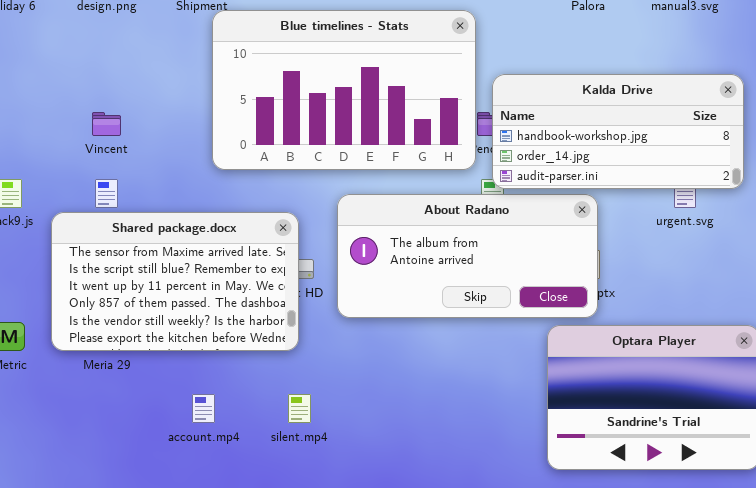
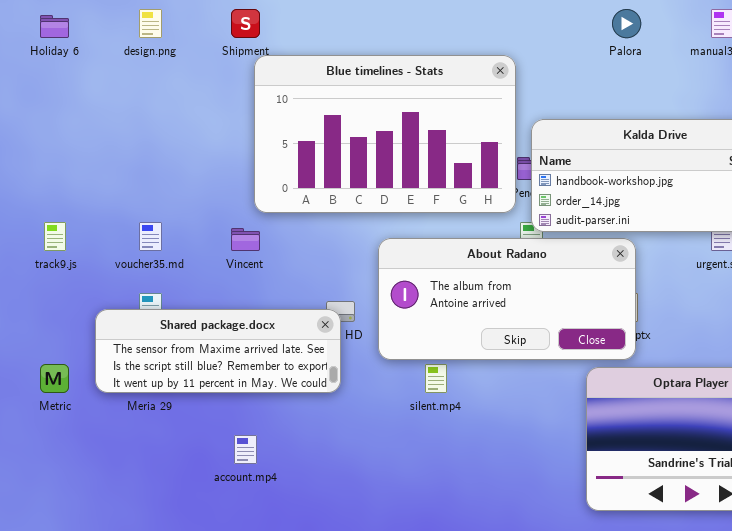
Vincent: [92,112,121,136] -> [231,228,260,251], moved
Shared package.docx: [51,212,299,351] -> [95,309,341,393], resized
silent.mp4: [288,394,311,423] -> [425,364,447,393], moved

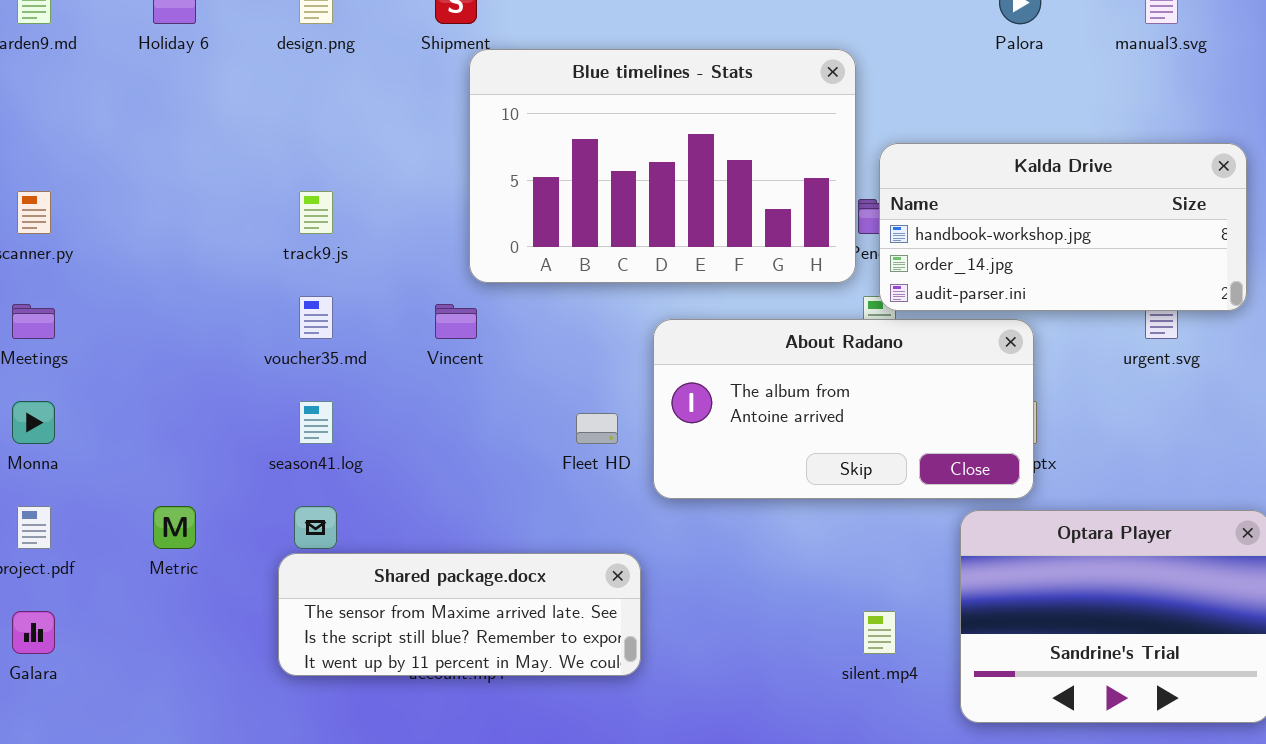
track9.js: [44,222,66,251] -> [299,191,333,234], moved
Shared package.docx: [95,309,341,393] -> [278,553,641,676], moved
silent.mp4: [425,364,447,393] -> [863,611,896,654], moved

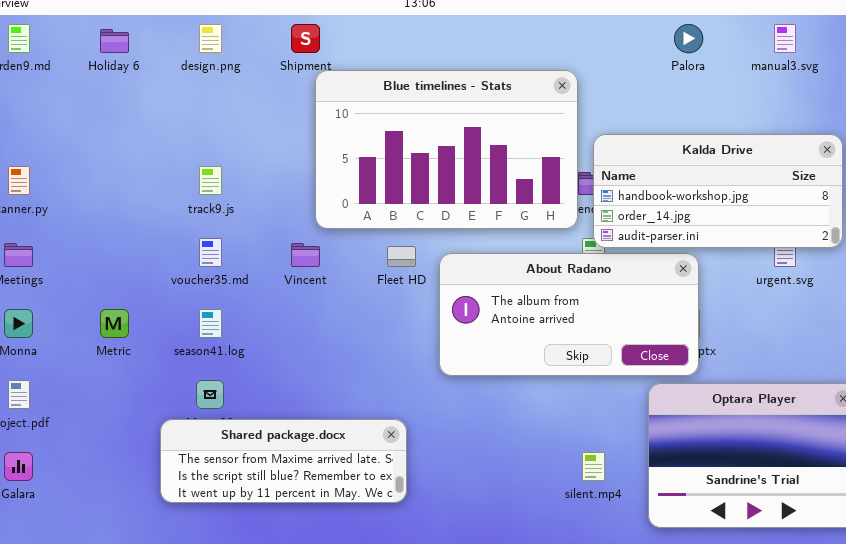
Fleet HD: [576,413,618,444] -> [387,246,416,267], moved
Metric: [153,506,196,549] -> [100,309,129,338], moved
Shared package.docx: [278,553,641,676] -> [160,419,407,503], moved

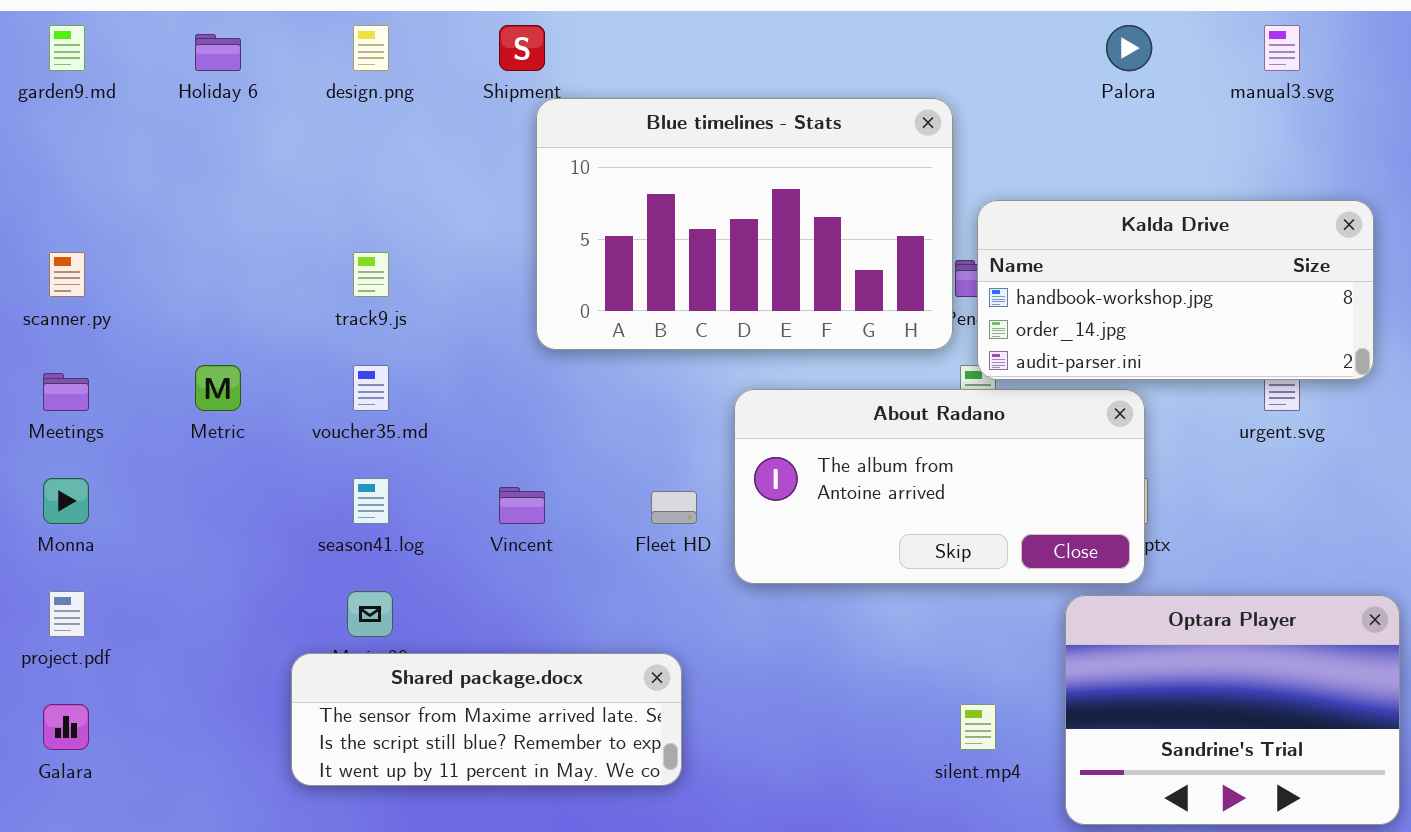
Vincent: [291,243,320,267] -> [499,487,545,524], moved
Fleet HD: [387,246,416,267] -> [651,491,697,524], moved
Metric: [100,309,129,338] -> [195,365,241,411], moved

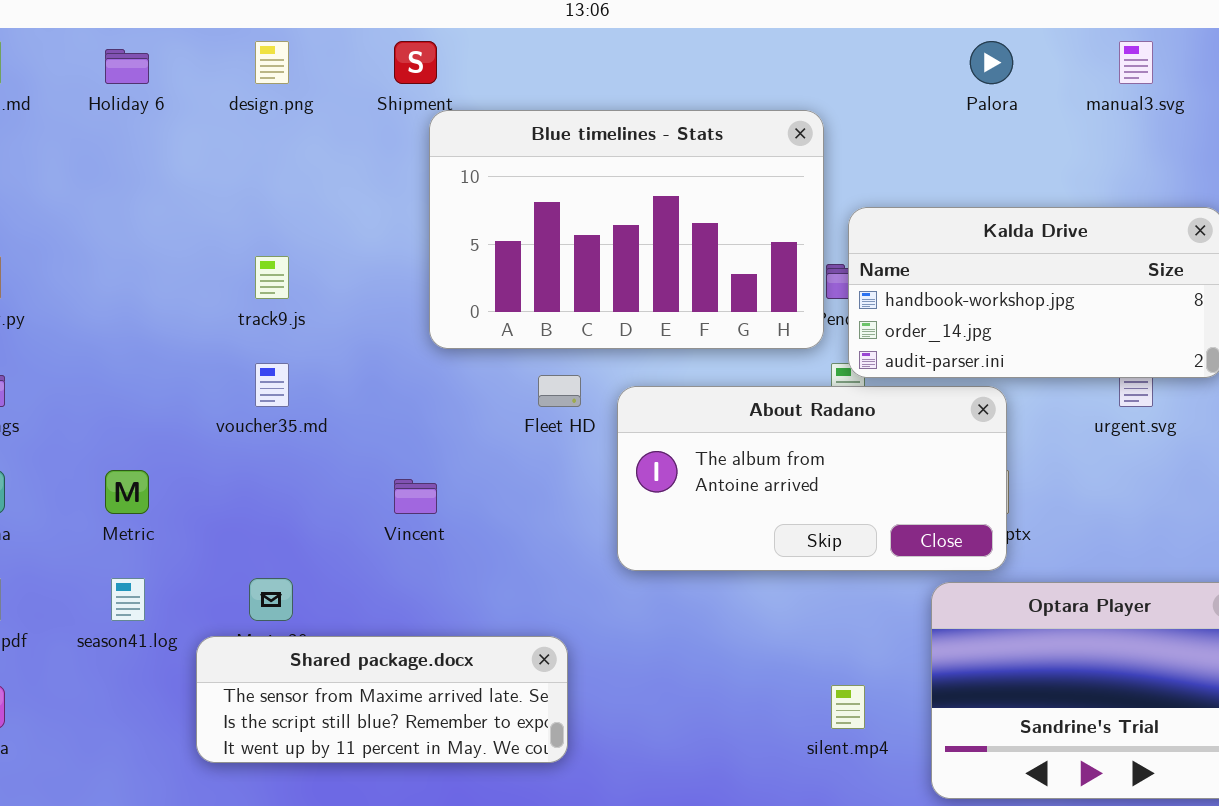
Metric: [195,365,241,411] -> [105,470,149,514], moved
season41.log: [353,478,389,524] -> [111,578,145,621], moved
Fleet HD: [651,491,697,524] -> [538,375,581,407], moved

